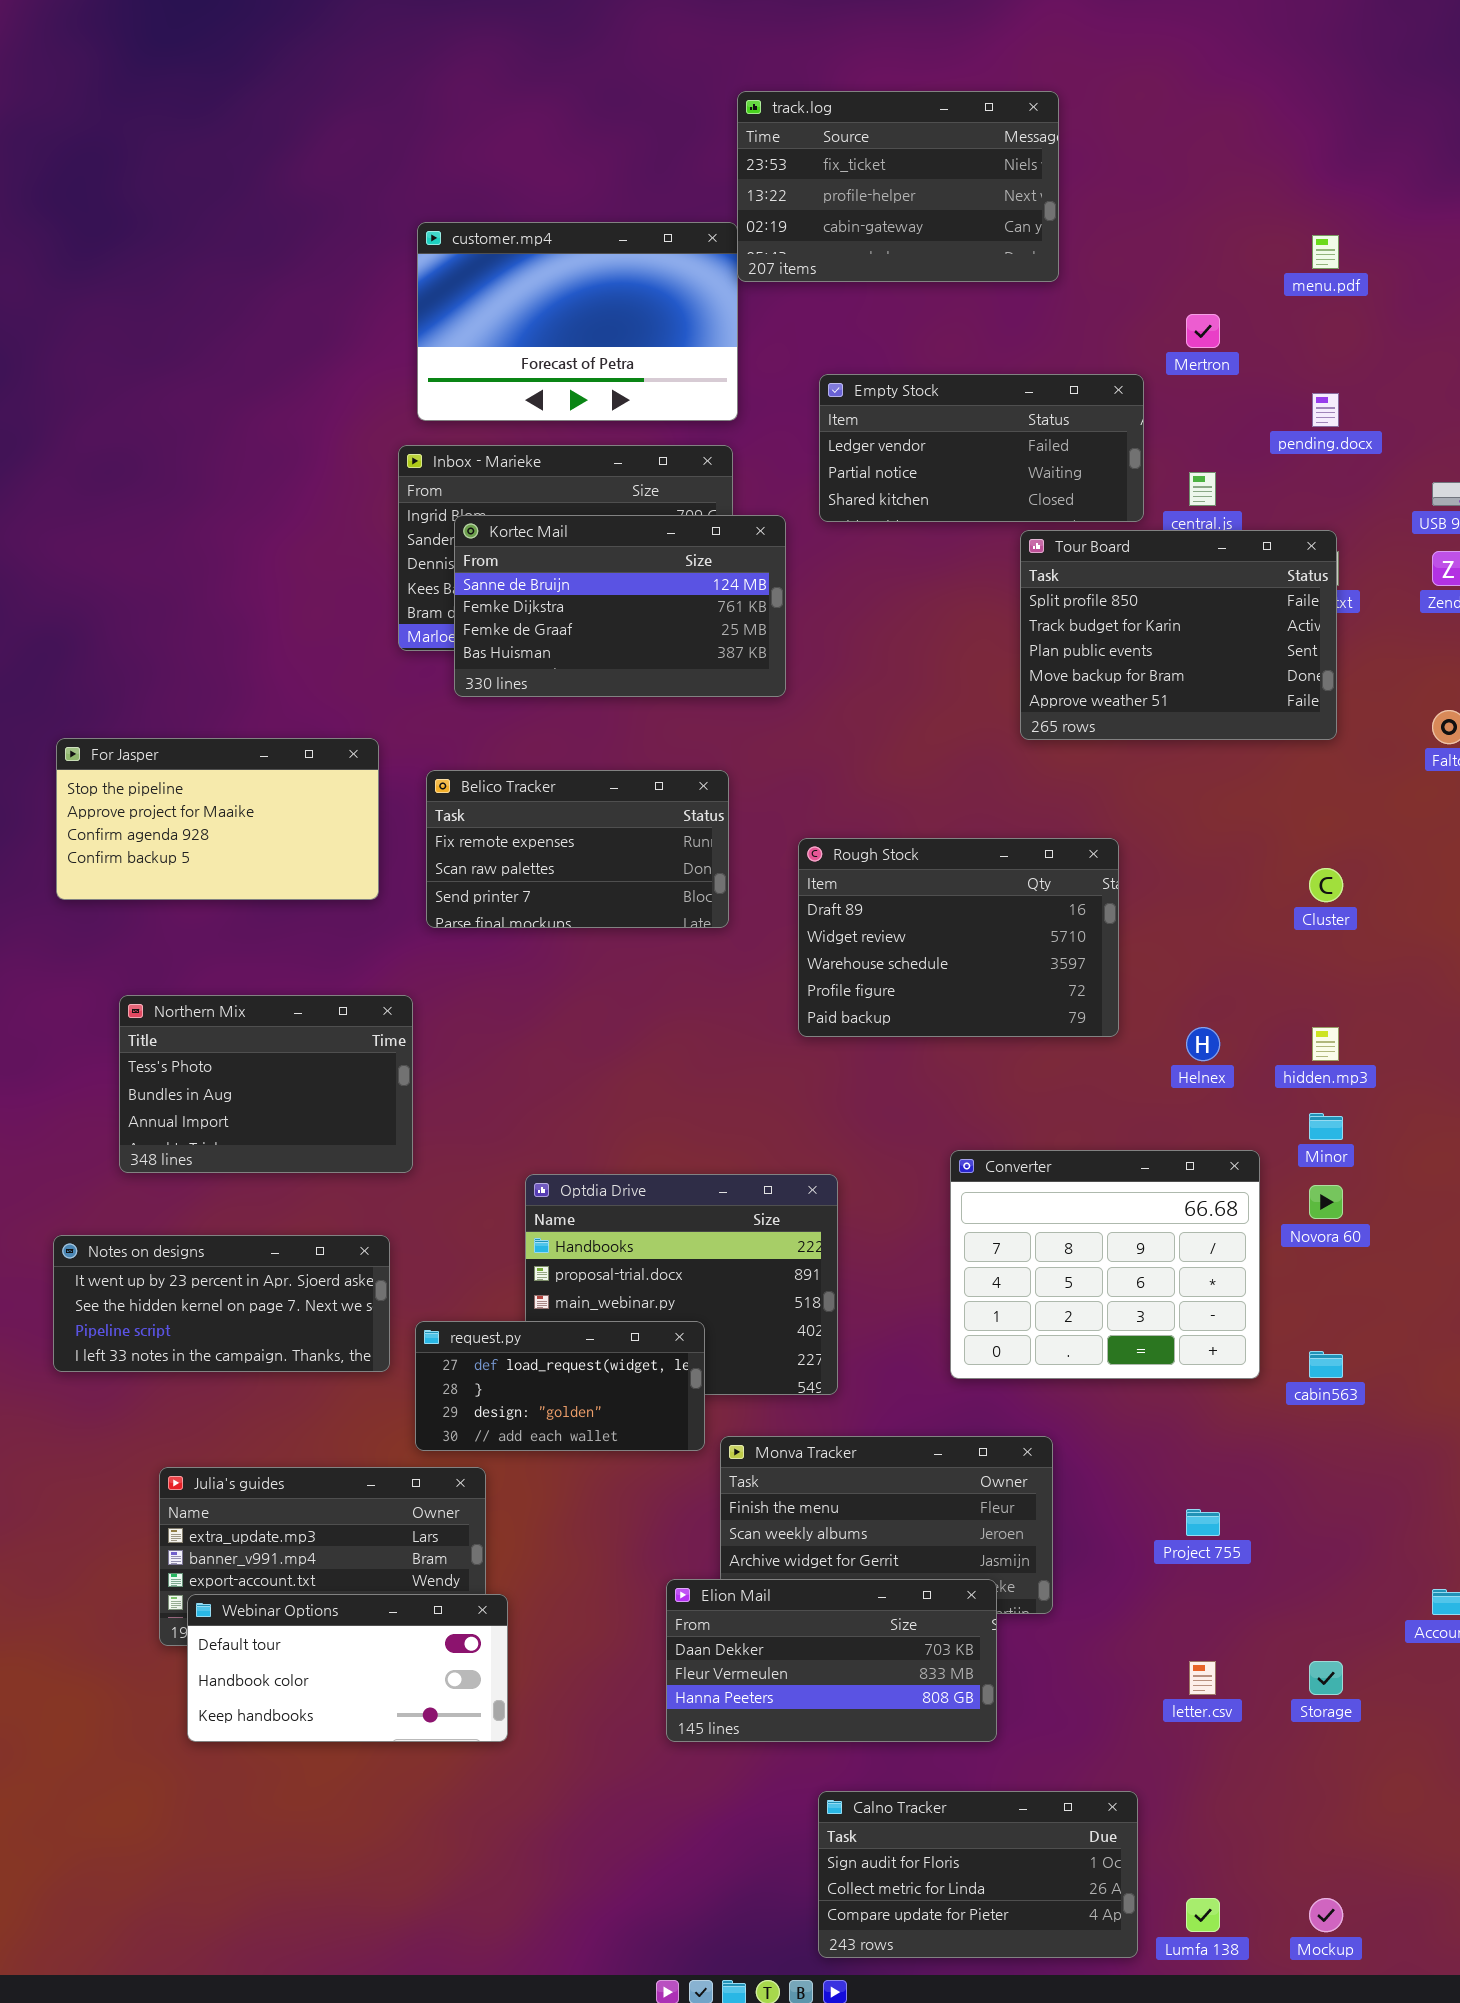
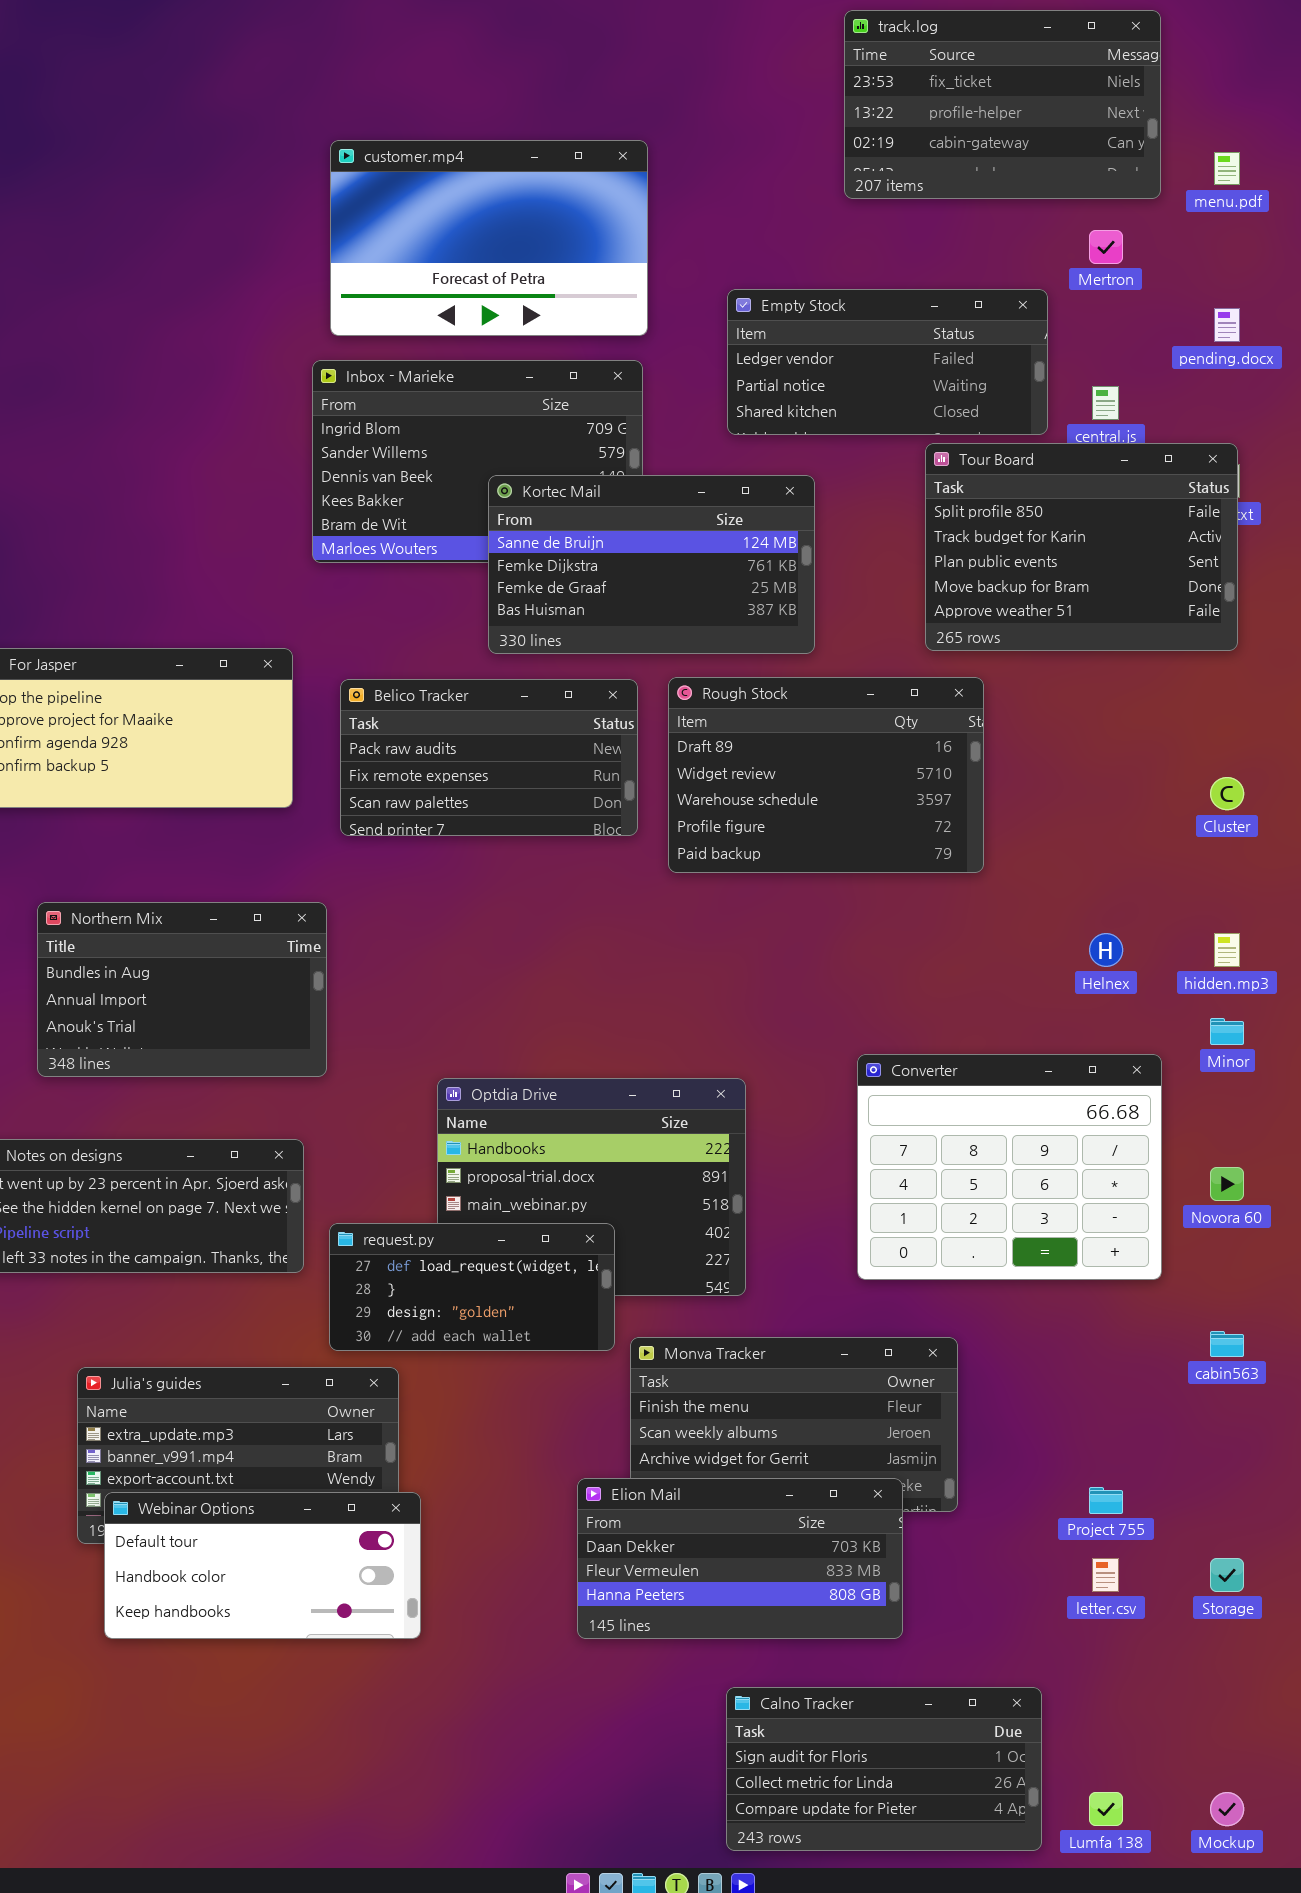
track.log: [737,91,1059,282] -> [844,10,1161,199], moved
Kortec Mail: [454,515,786,697] -> [488,475,815,654], moved
Belico Tracker: [426,770,729,928] -> [340,679,638,836], scrolled up 1 row
Rough Stock: [798,838,1119,1037] -> [668,677,984,873], moved
Northern Mix: [119,995,413,1173] -> [37,902,327,1077], scrolled down 1 row
Novora 60: [1309,1185,1343,1219] -> [1210,1167,1244,1201], moved
cabin563: [1309,1351,1343,1378] -> [1210,1331,1244,1357], moved
Project 755: [1186,1509,1220,1536] -> [1089,1487,1123,1514], moved

